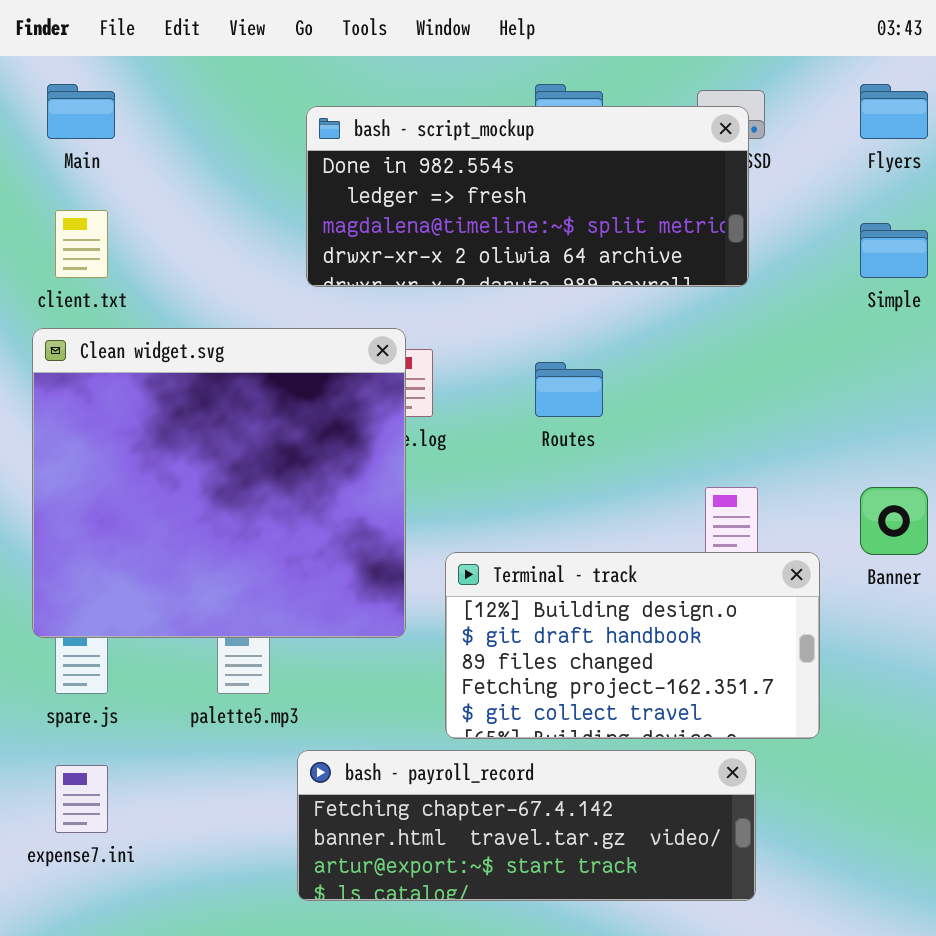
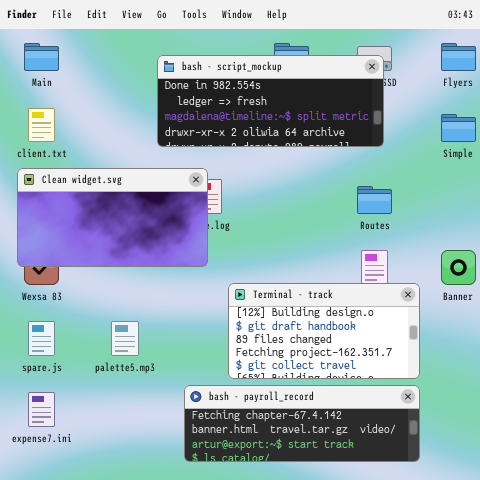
Clean widget.svg: [32,328,406,638] -> [17,168,208,267], resized
Routes: [535,362,603,417] -> [357,186,392,214], moved
bash - payroll_record: [297,750,756,901] -> [184,385,420,462], moved

